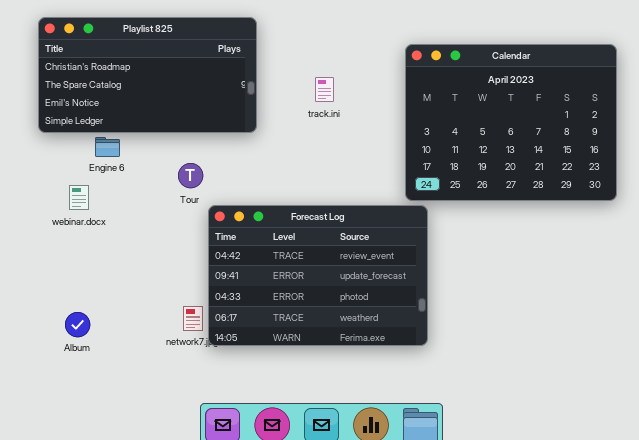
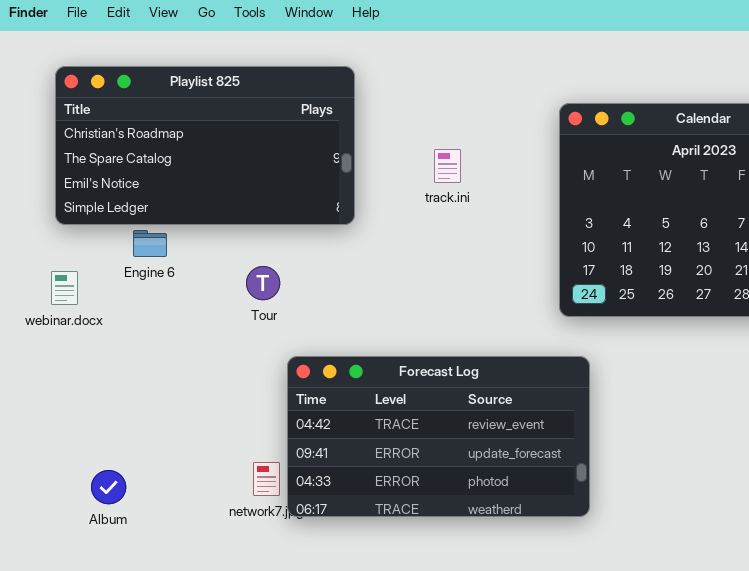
webinar.docx: [69,185,89,210] -> [51,271,78,305], moved
Forecast Log: [208,205,428,346] -> [287,356,590,517], resized

